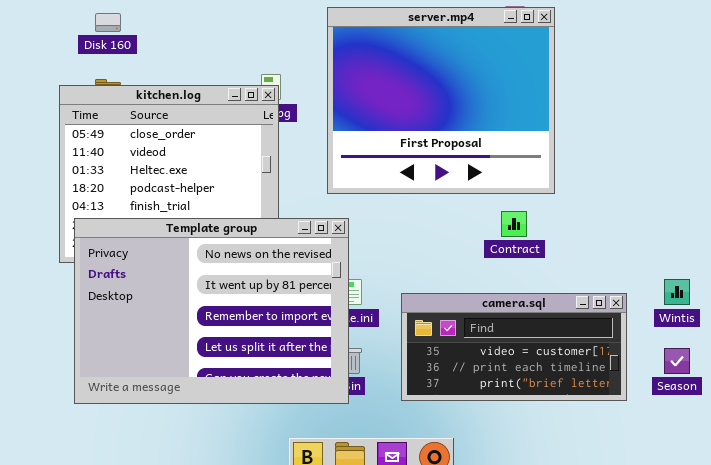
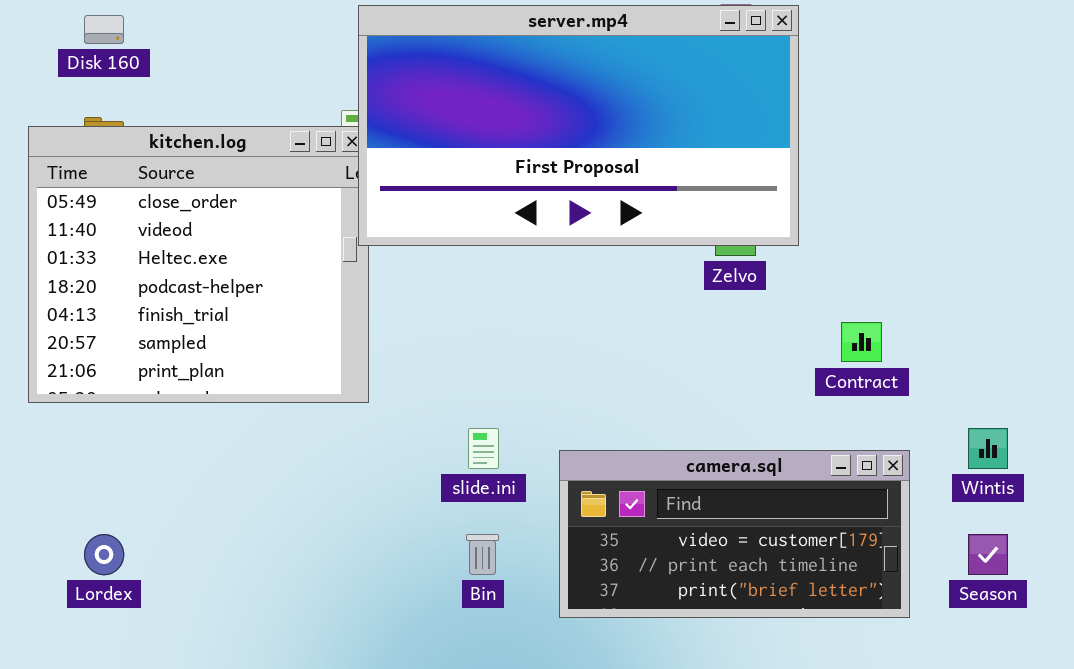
server.mp4: [327,7,555,194] -> [358,5,799,246], resized
Contract: [501,211,527,237] -> [841,322,882,362], moved
Template group: [74,218,349,404] -> none, closed

